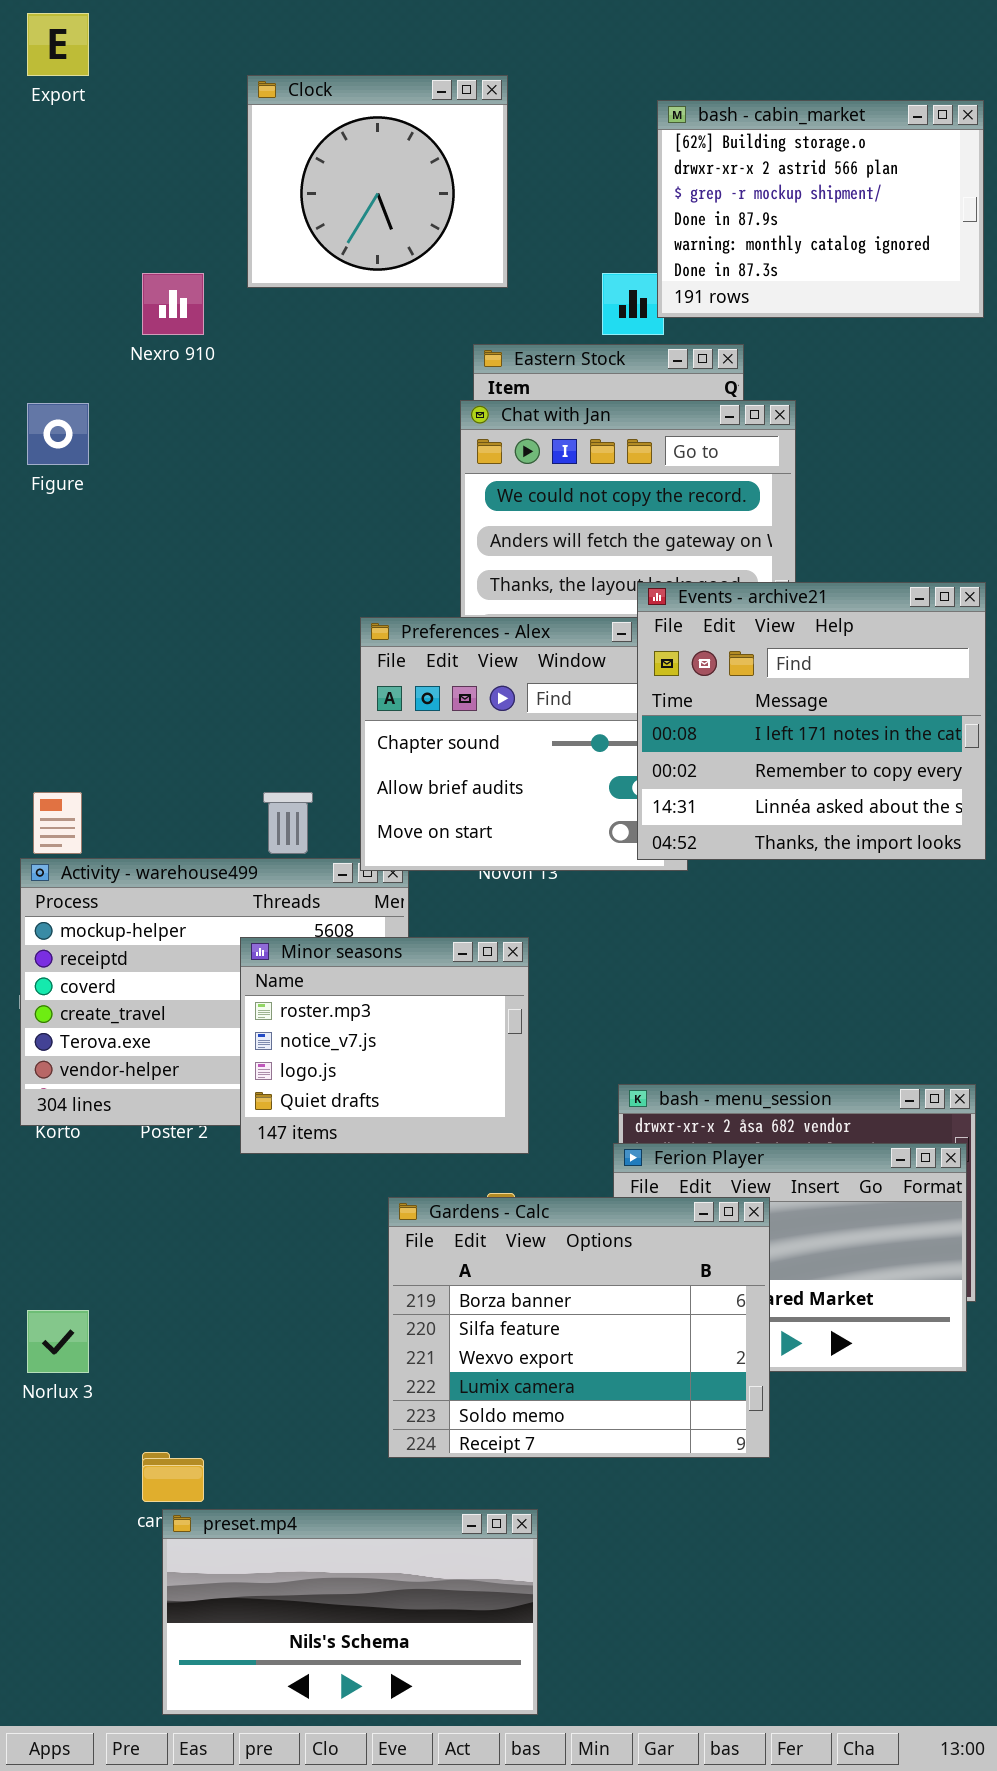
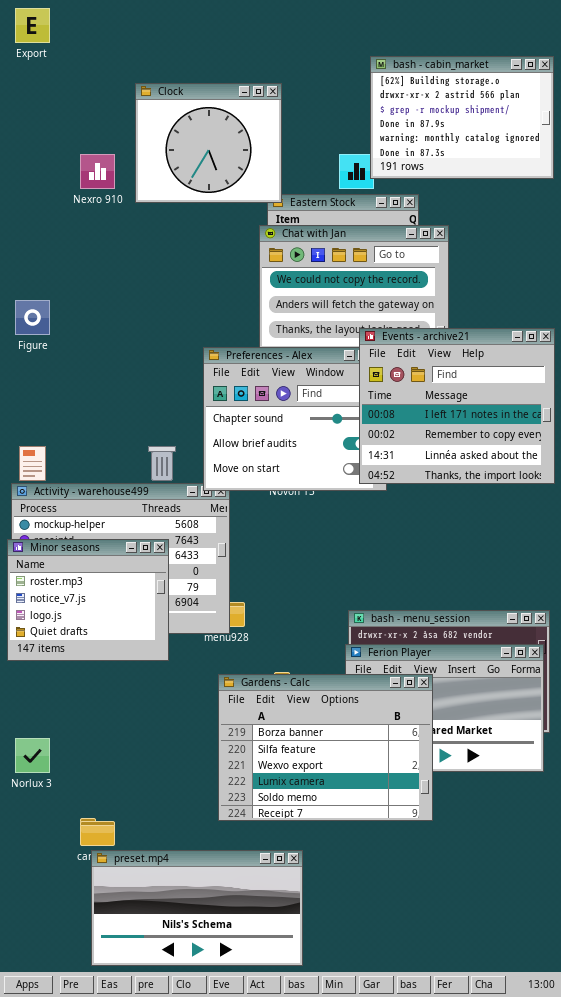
Clock: [247,75,508,288] -> [135,83,282,203], moved
Figure: [27,403,89,465] -> [15,300,50,335], moved
Minor seasons: [240,937,529,1154] -> [7,539,169,661], moved

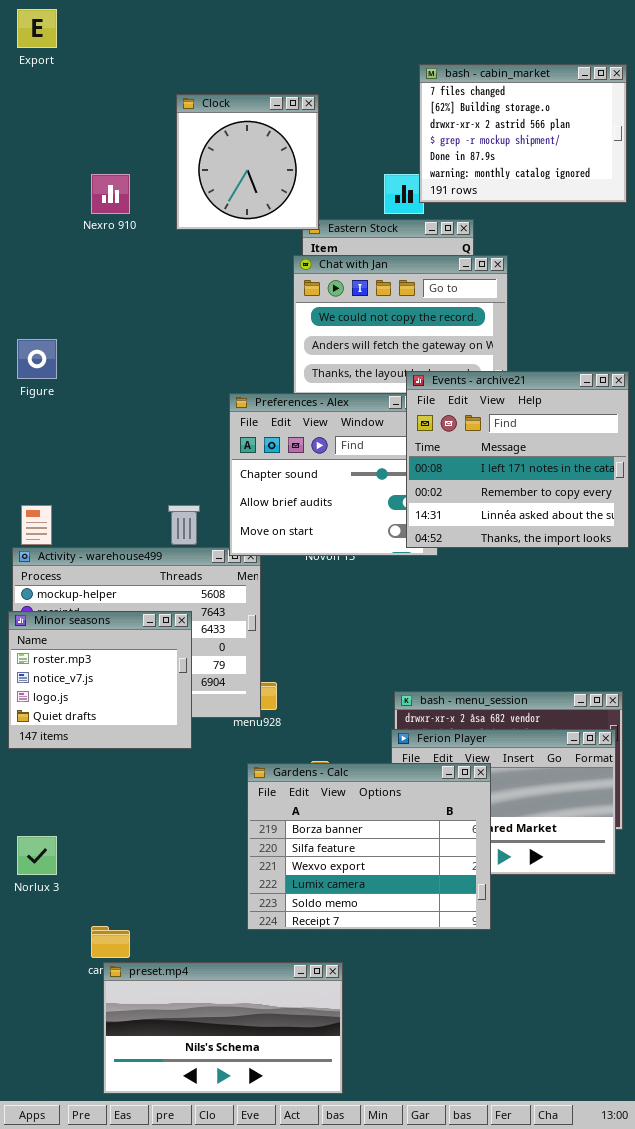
bash - cabin_market: [370,56,554,179] -> [419,64,627,203], scrolled up 1 row
Clock: [135,83,282,203] -> [176,94,319,230], resized

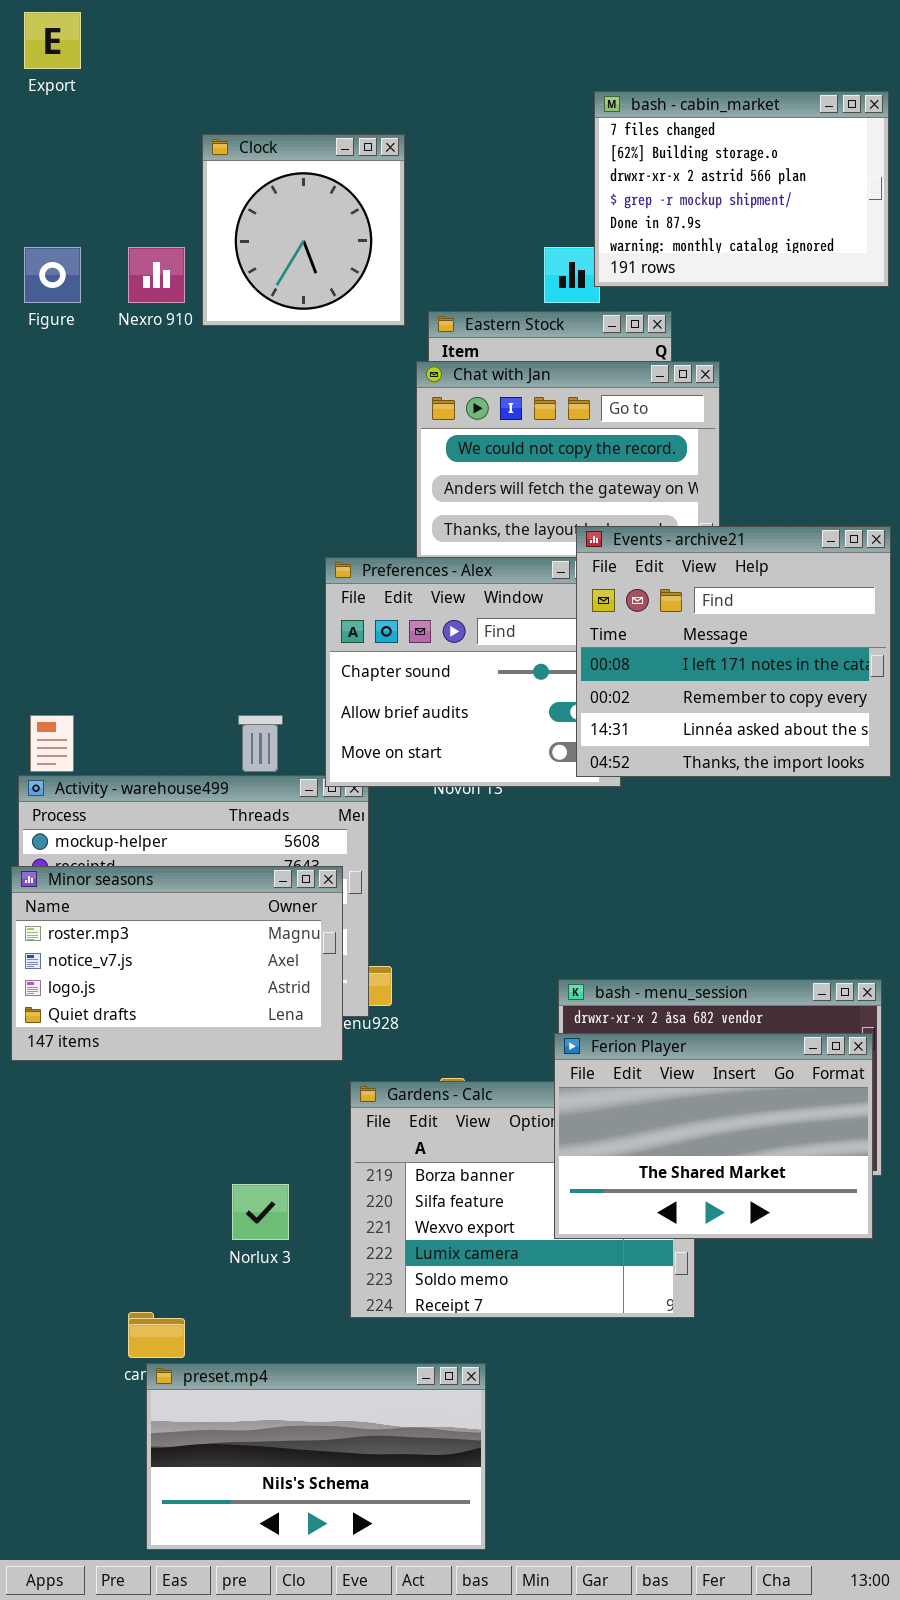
Clock: [176,94,319,230] -> [202,134,405,326], moved
Figure: [17,339,57,379] -> [24,247,81,303], moved
Minor seasons: [8,611,192,749] -> [11,866,343,1061], resized
Ferion Player: [391,729,616,875] -> [554,1033,873,1239], raised
Norlux 3: [17,836,57,875] -> [232,1184,289,1240], moved

